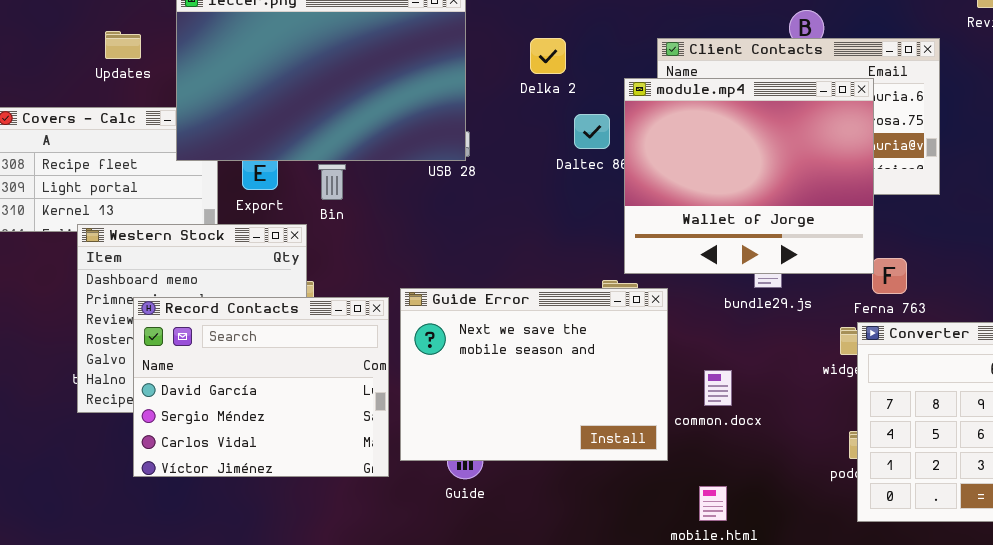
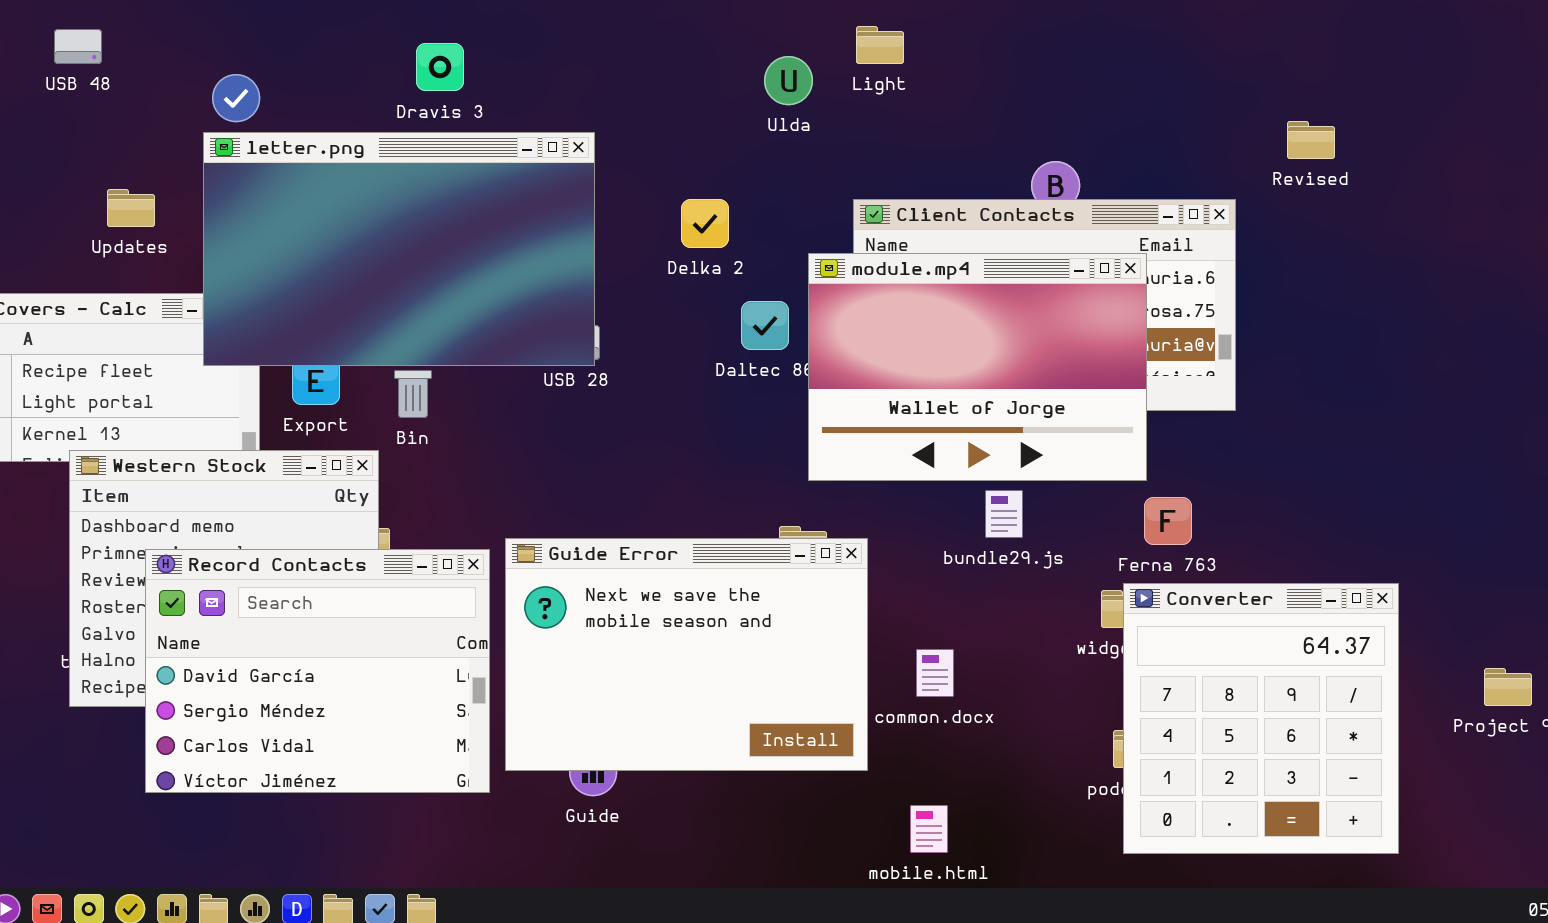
module.mp4: [624,78,874,274] -> [808,253,1147,481], resized

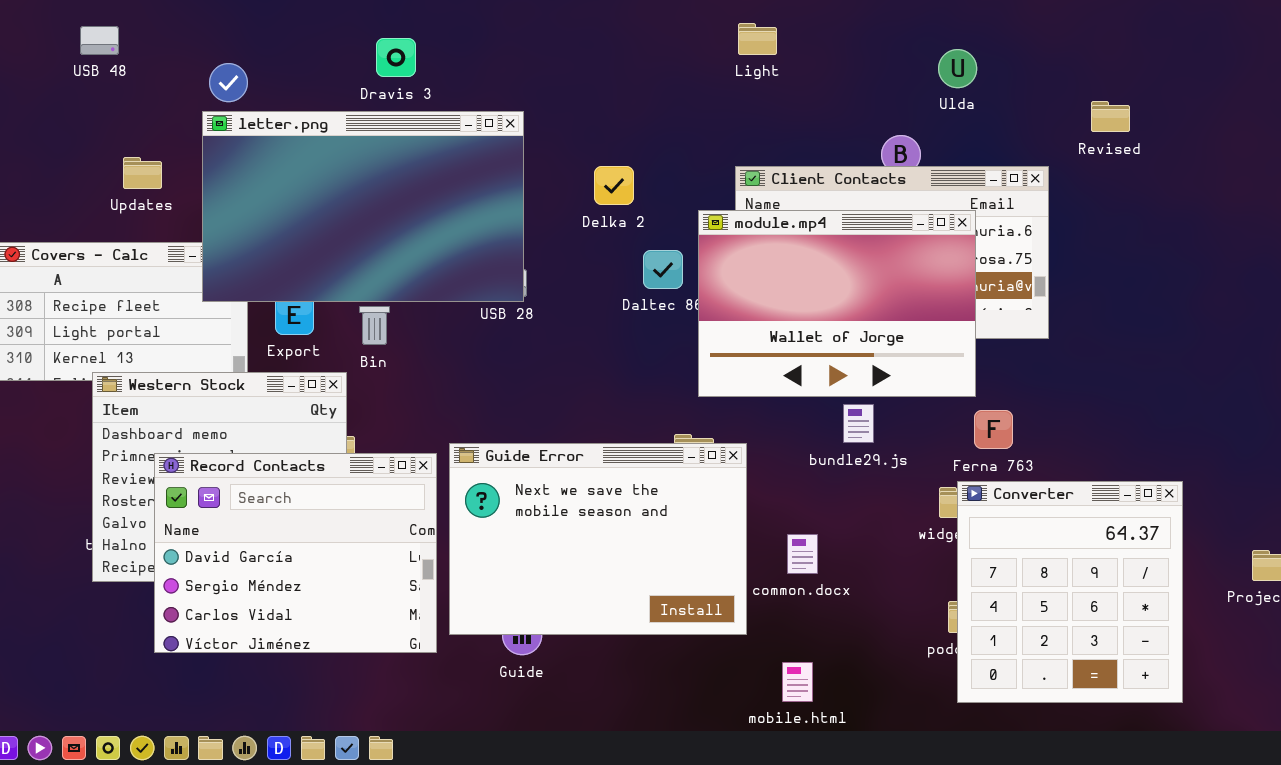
Ulda: [764,56,813,105] -> [938,49,977,88], moved

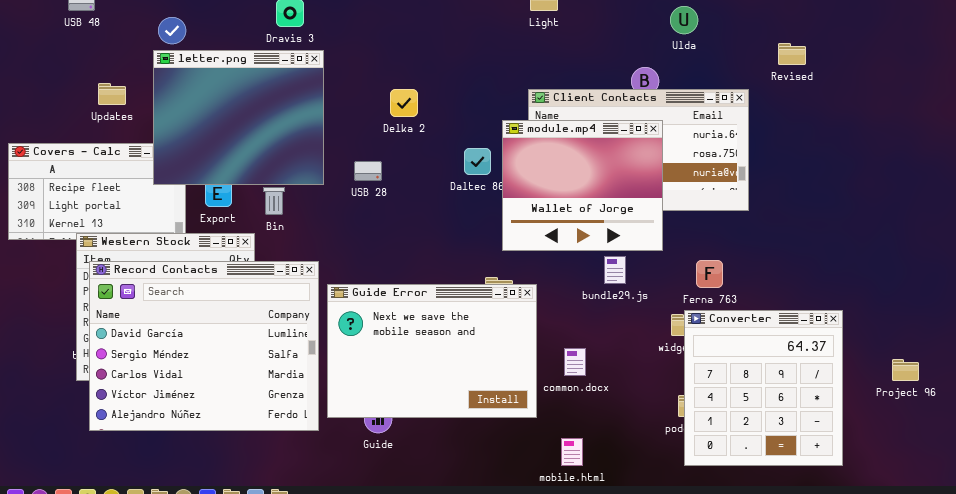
letter.png: [202,111,524,302] -> [153,50,324,185], resized
Delka 2: [594,166,634,205] -> [390,89,418,117], moved
module.mp4: [698,210,976,397] -> [502,120,663,251], resized
Record Contacts: [154,453,437,653] -> [89,261,319,431], resized

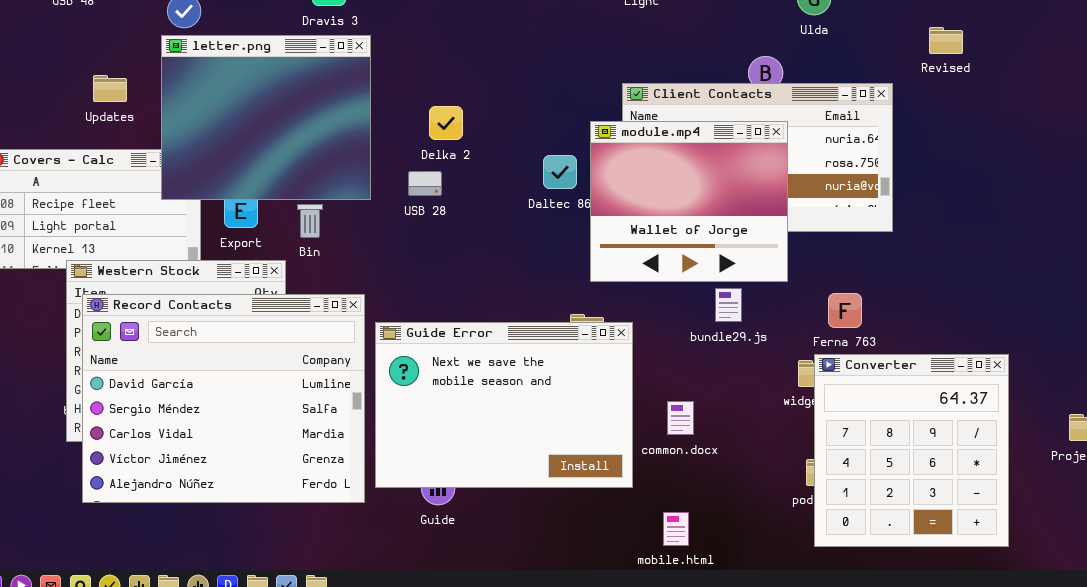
Delka 2: [390,89,418,117] -> [429,106,463,140], moved

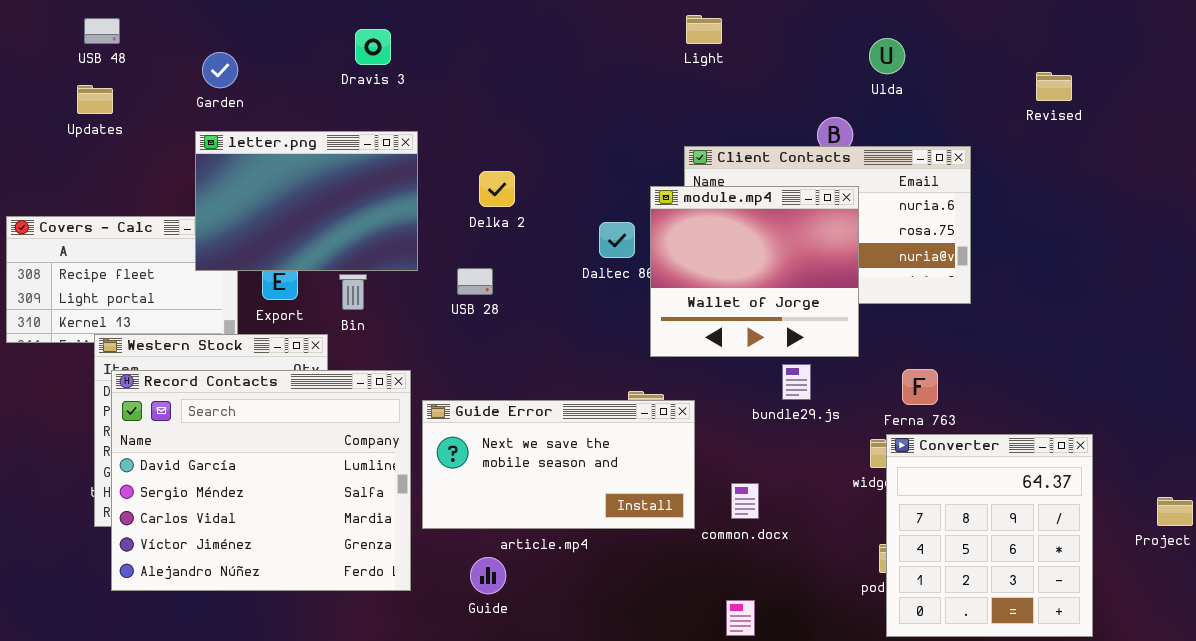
Revised: [929,27,963,54] -> [1036,72,1072,101], moved
letter.png: [161,35,371,200] -> [195,131,418,271], resized
Updates: [93,75,127,102] -> [77,85,113,114], moved
USB 28: [408,171,442,196] -> [457,268,493,295], moved
Guide Error: [375,322,633,488] -> [422,400,695,529], resized

